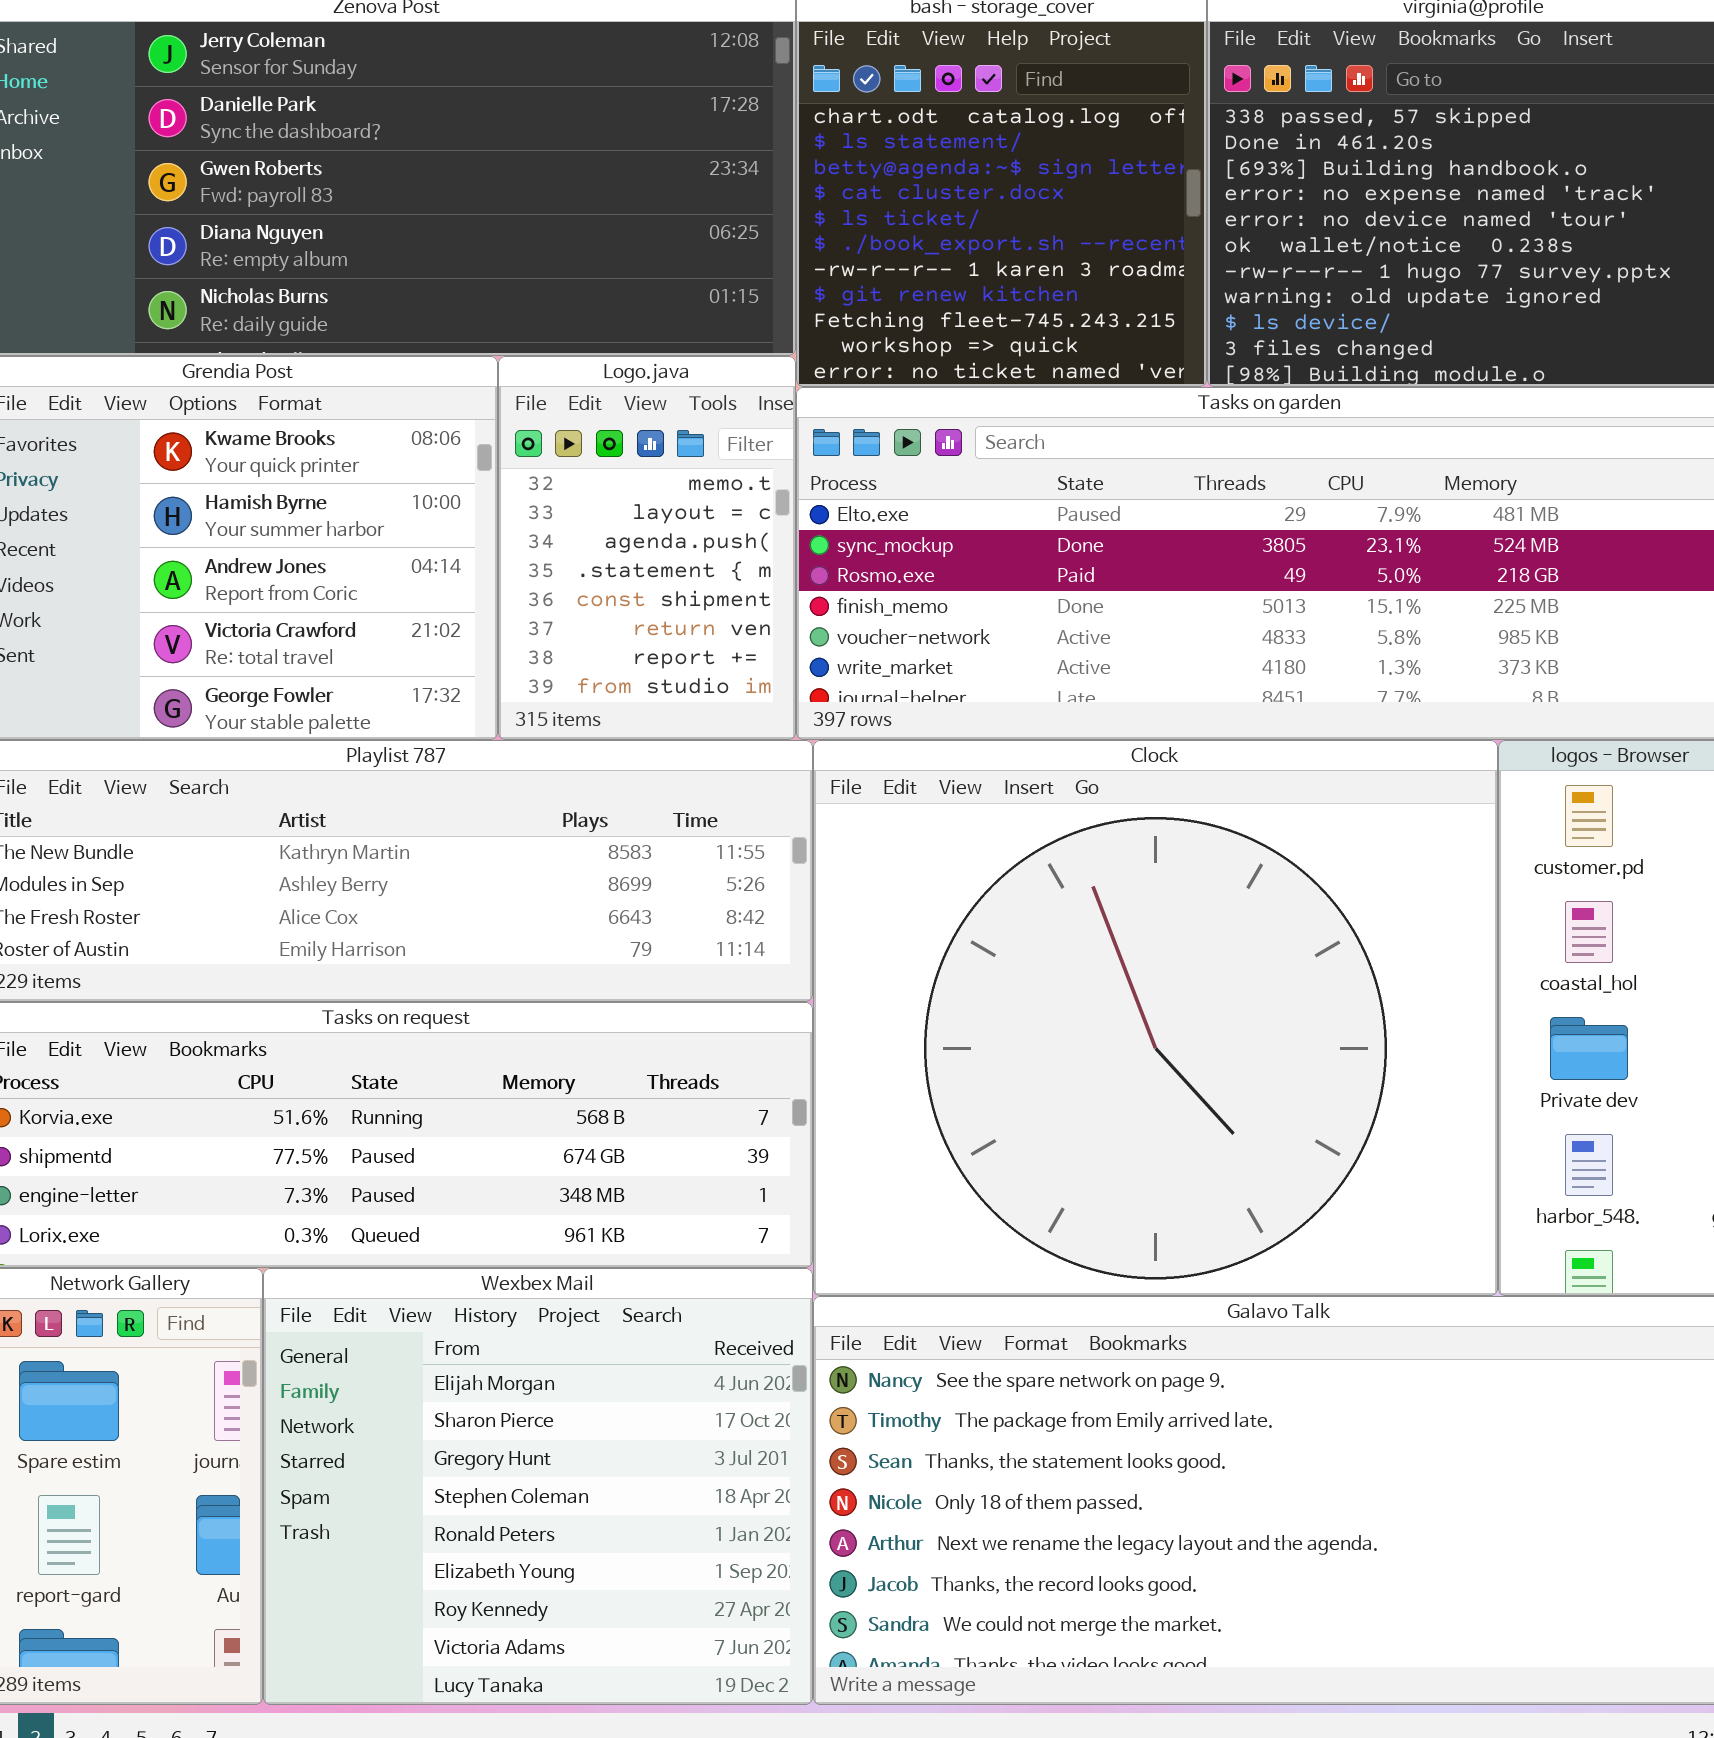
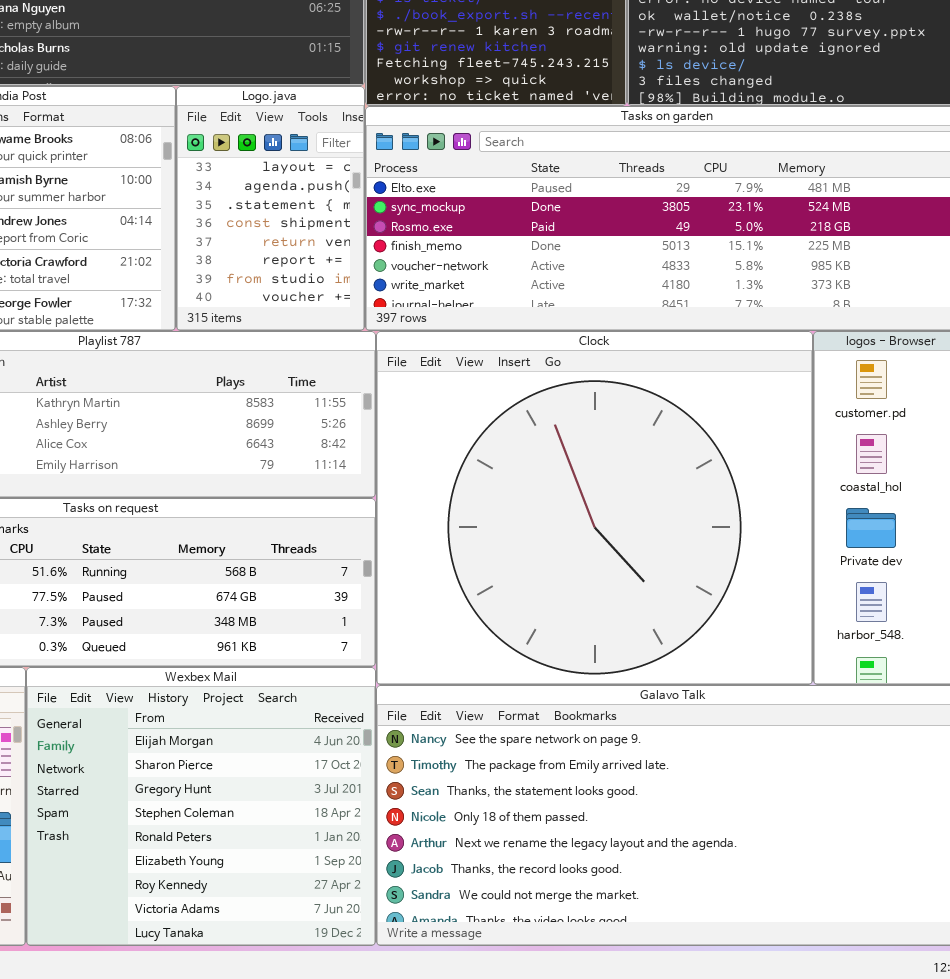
Logo.java: [498,356,796,740] -> [176,86,365,331], scrolled down 1 row

